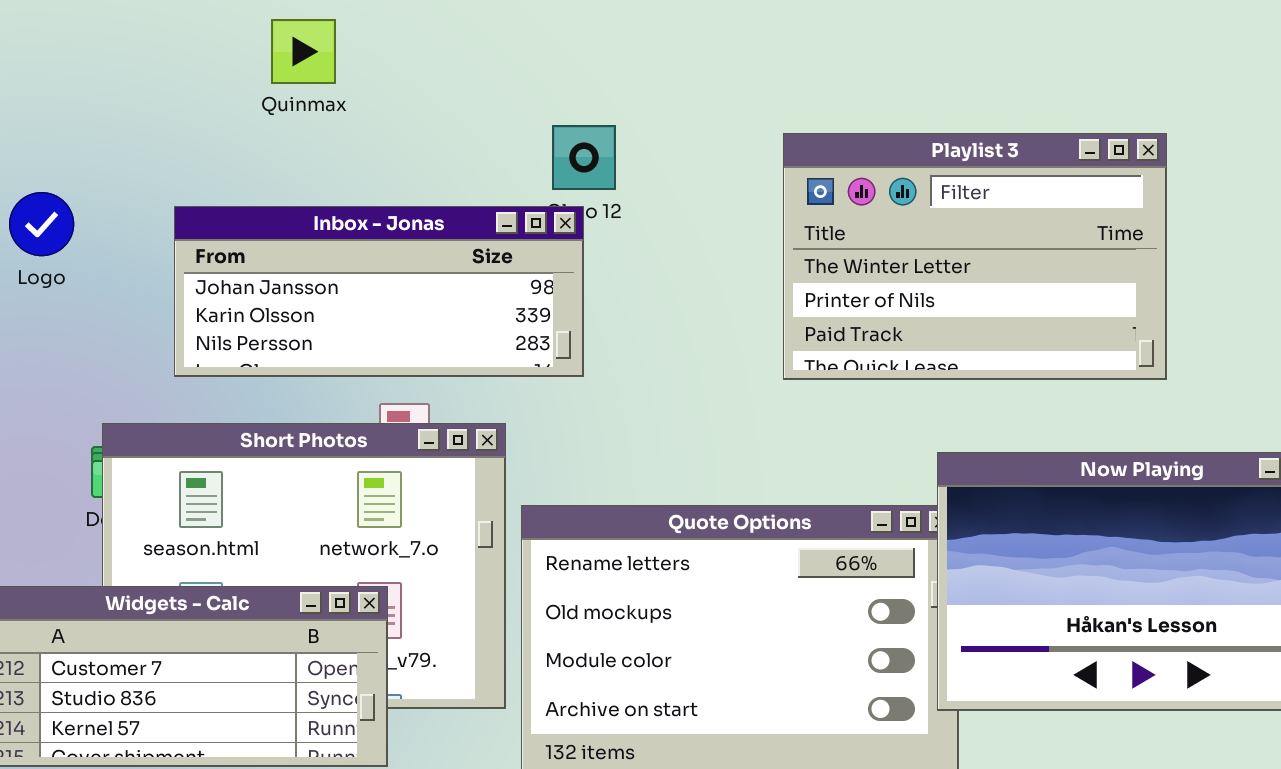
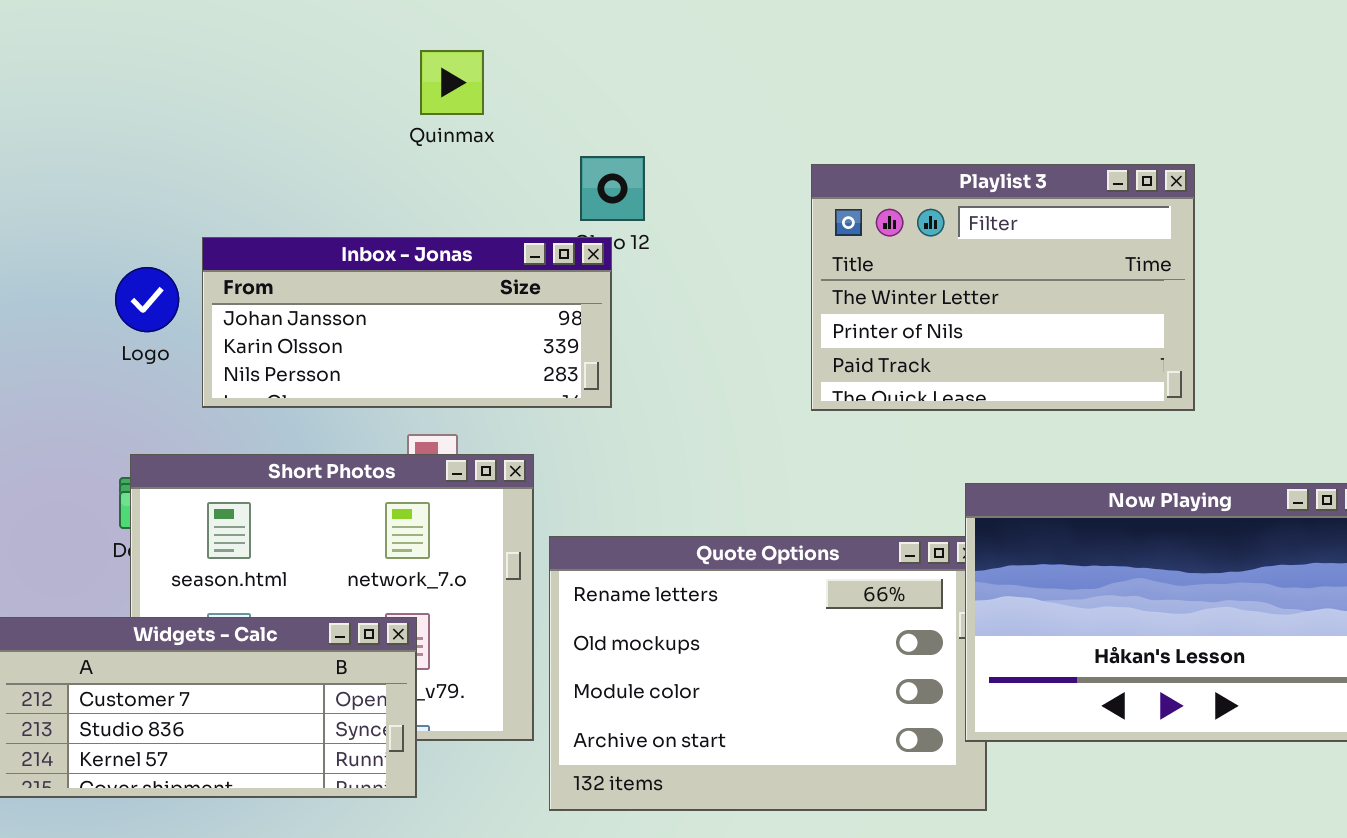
Quinmax: [271,19,336,84] -> [420,50,484,115], moved
Logo: [9,192,74,256] -> [115,267,179,332], moved

